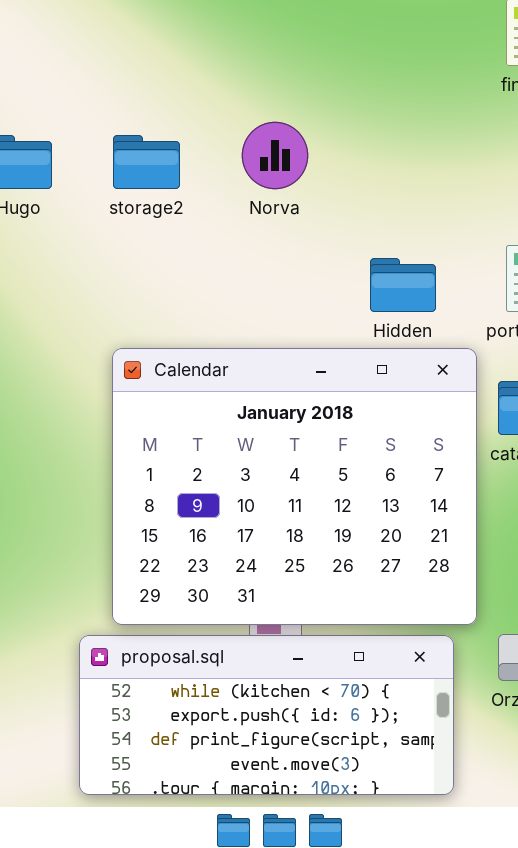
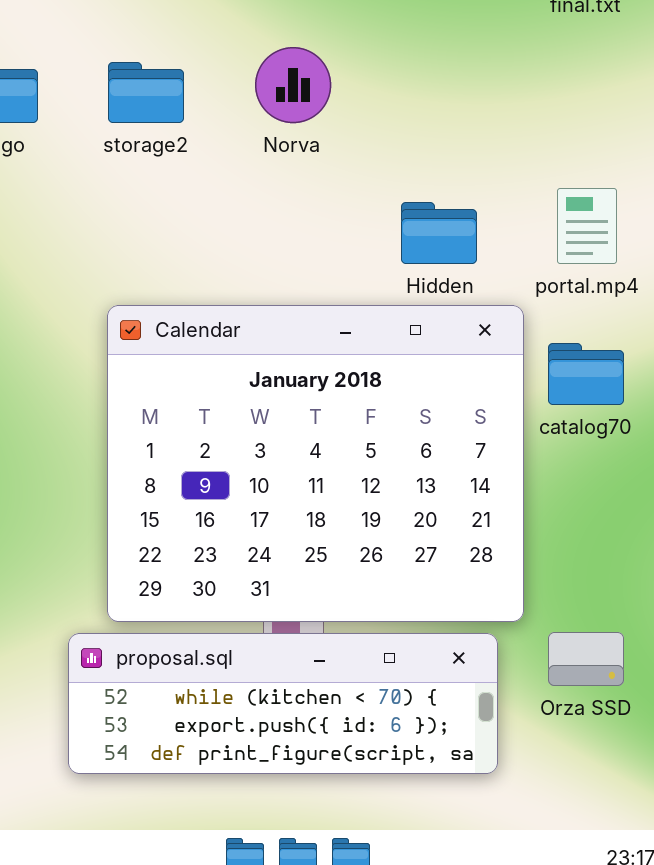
proposal.sql: [79,635,454,795] -> [68,633,498,774], resized

